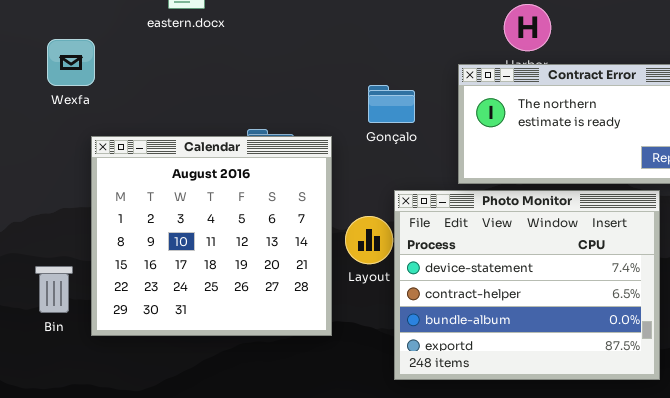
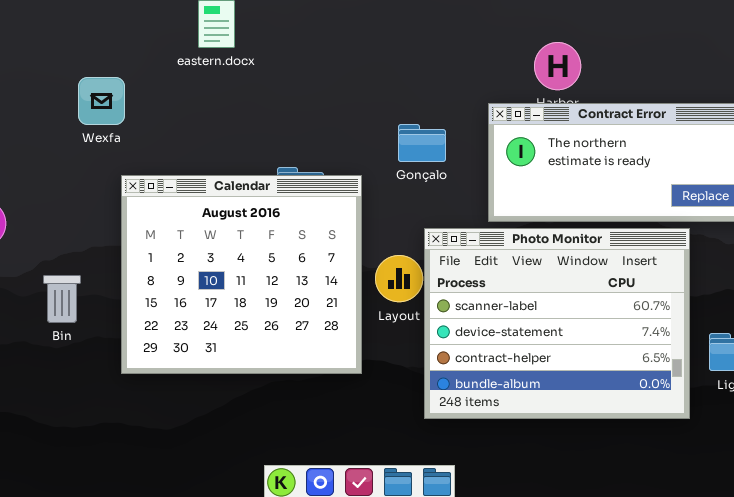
Photo Monitor: [394,190,660,380] -> [424,228,690,419], scrolled up 1 row
Bin: [35,266,73,313] -> [43,275,81,323], moved

